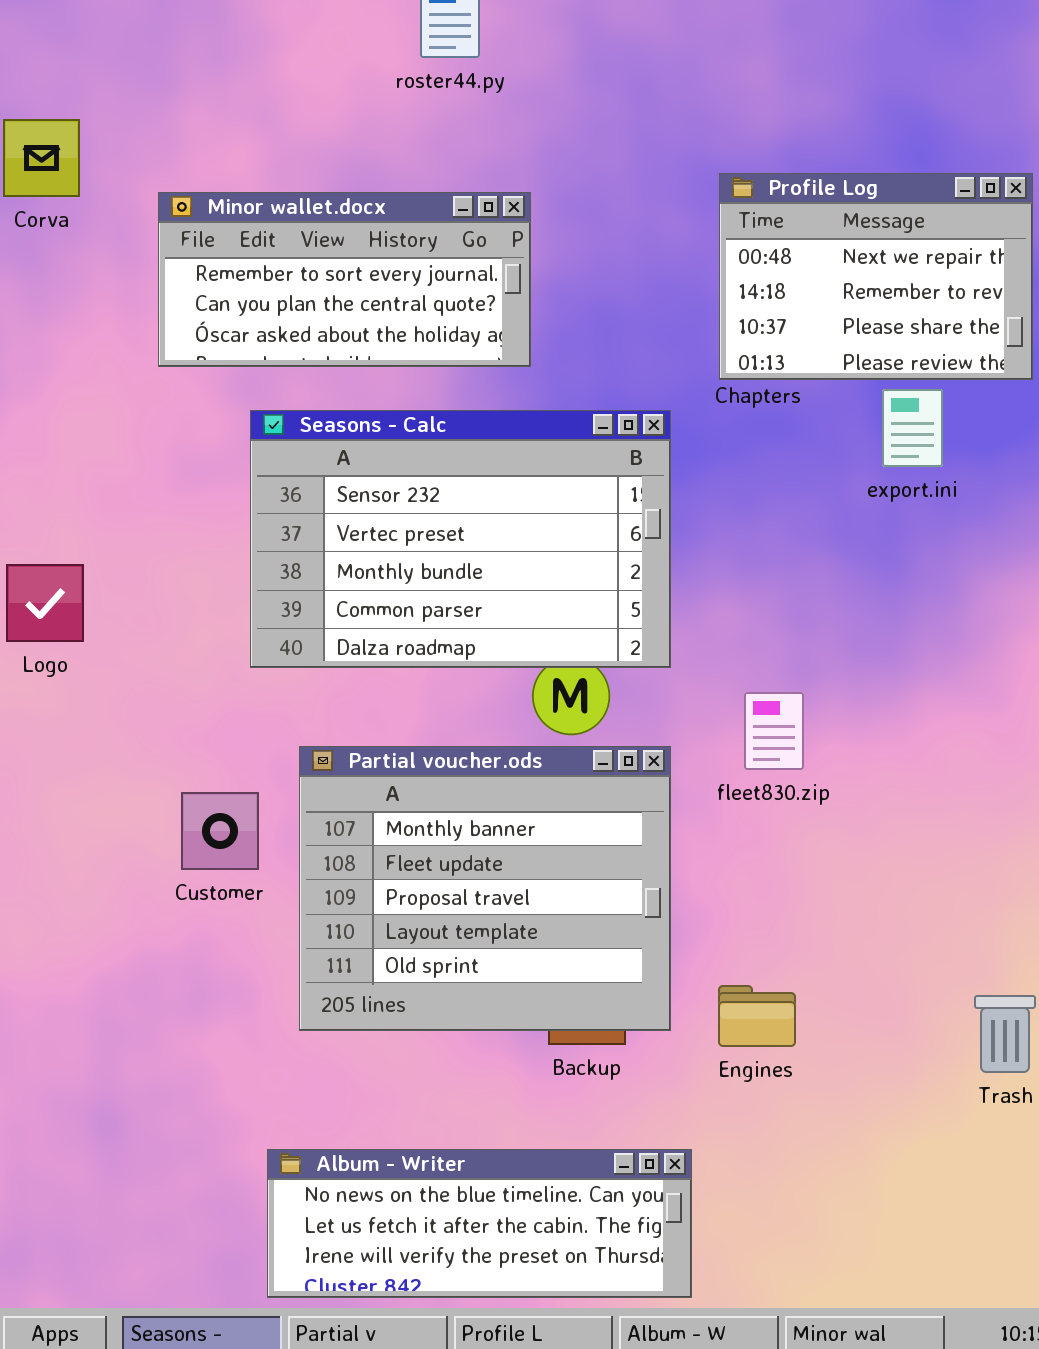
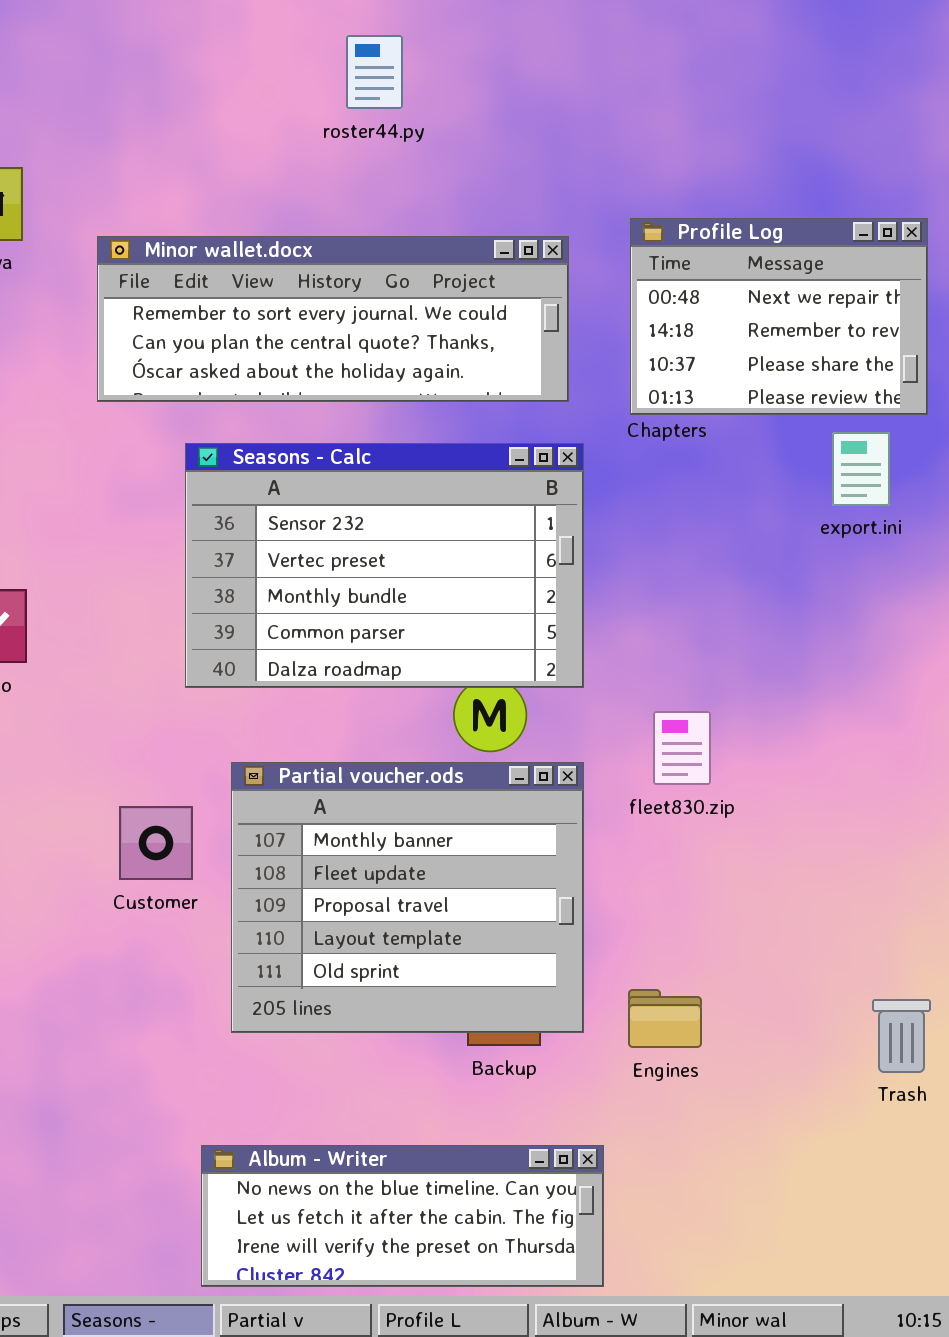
Minor wallet.docx: [158,192,531,367] -> [97,236,569,402], resized
export.ini: [882,389,943,467] -> [832,432,890,506], moved

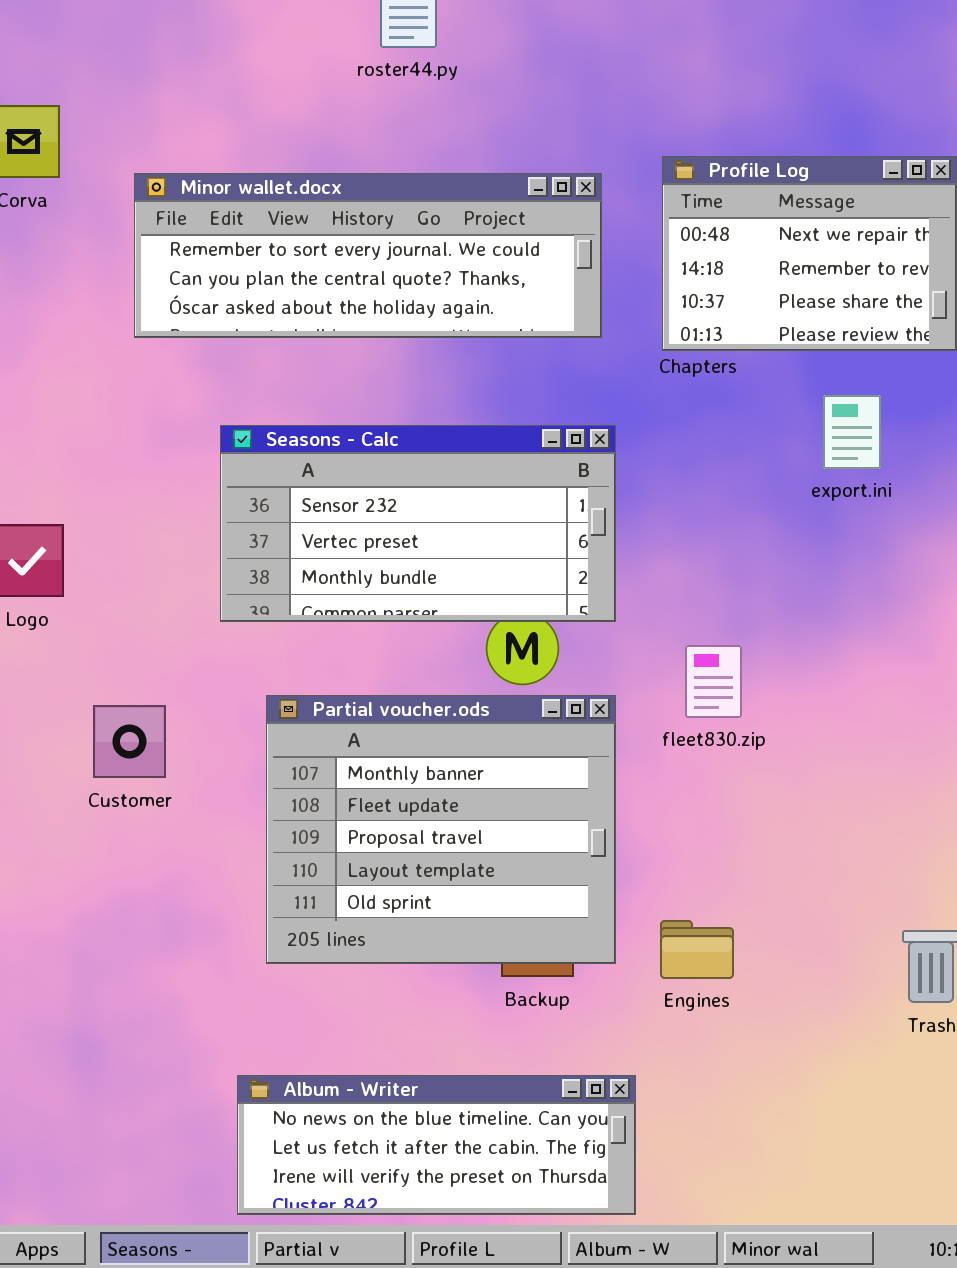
export.ini: [832,432,890,506] -> [823,395,881,469], moved
Seasons - Calc: [185,443,584,688] -> [220,425,616,622], resized
Customer: [119,806,193,880] -> [93,705,166,778], moved

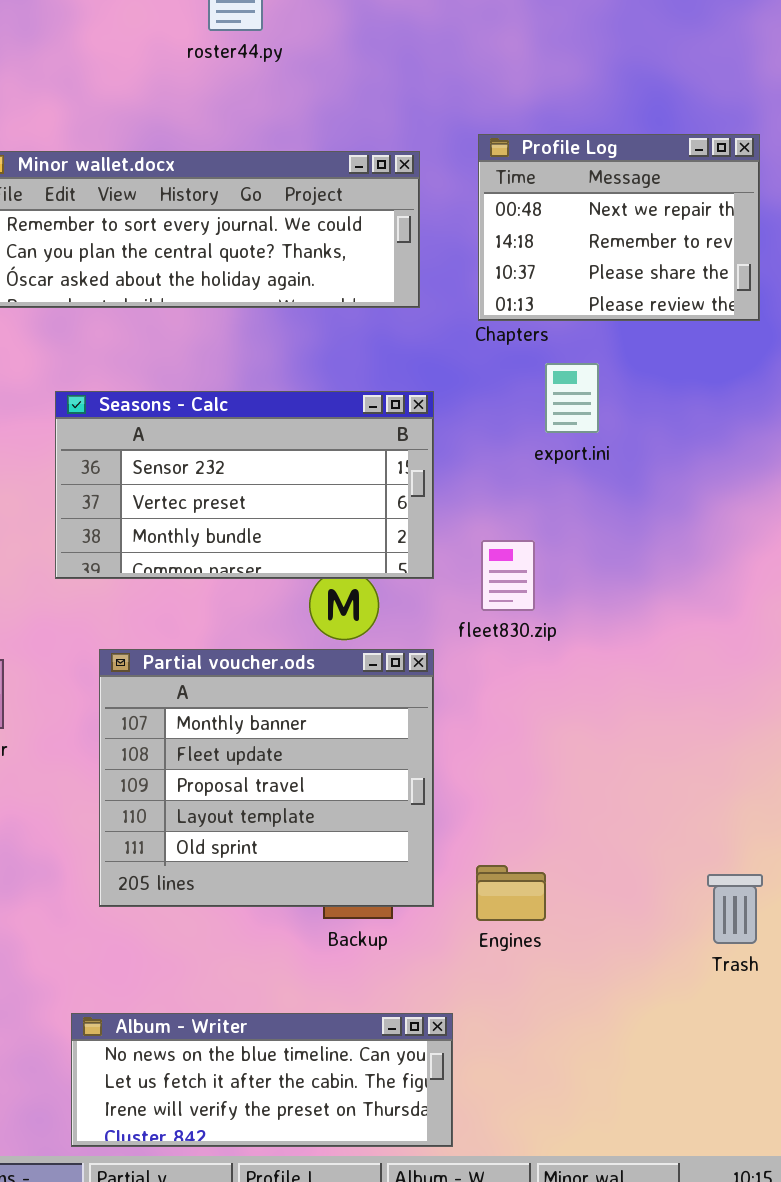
export.ini: [823,395,881,469] -> [545,363,599,433], moved
fleet830.zip: [685,645,742,718] -> [481,540,535,611], moved

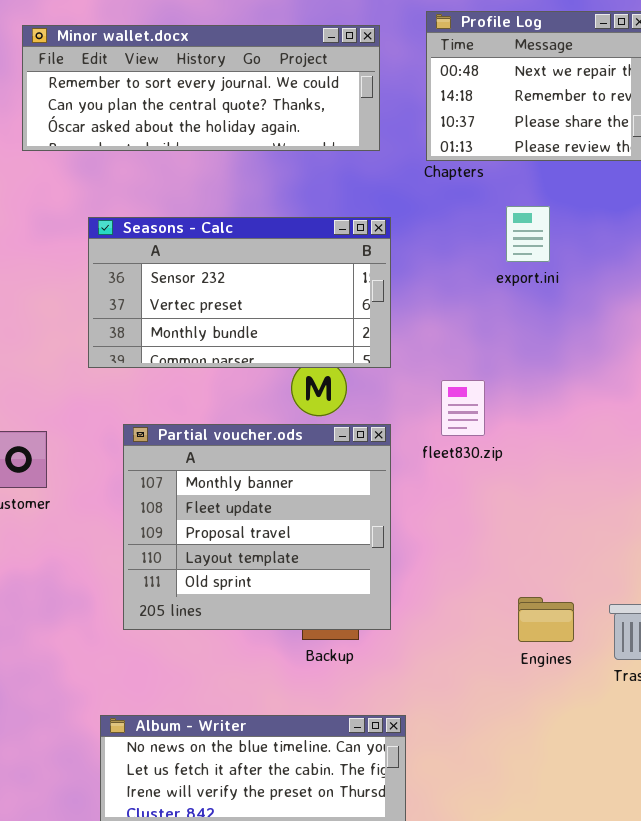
export.ini: [545,363,599,433] -> [506,206,550,262], moved
fleet830.zip: [481,540,535,611] -> [441,380,485,436], moved
Engines: [476,865,546,921] -> [518,597,574,642], moved

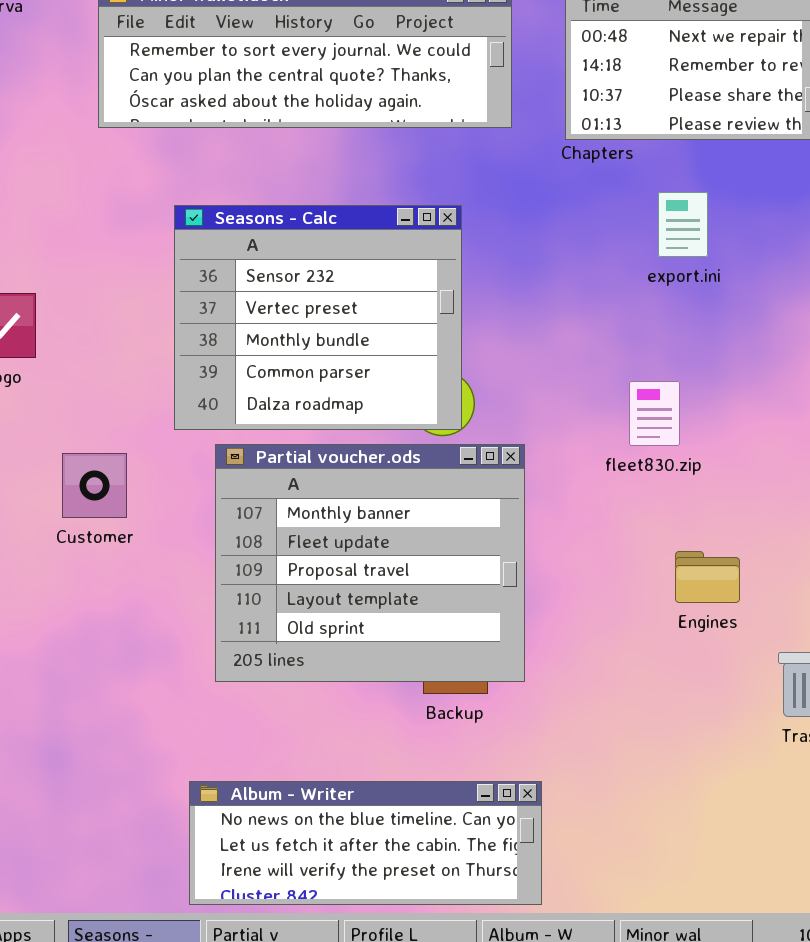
Seasons - Calc: [88,217,391,368] -> [174,205,462,430], resized
fleet830.zip: [441,380,485,436] -> [629,381,680,446], moved
Engines: [518,597,574,642] -> [675,551,740,603], moved

